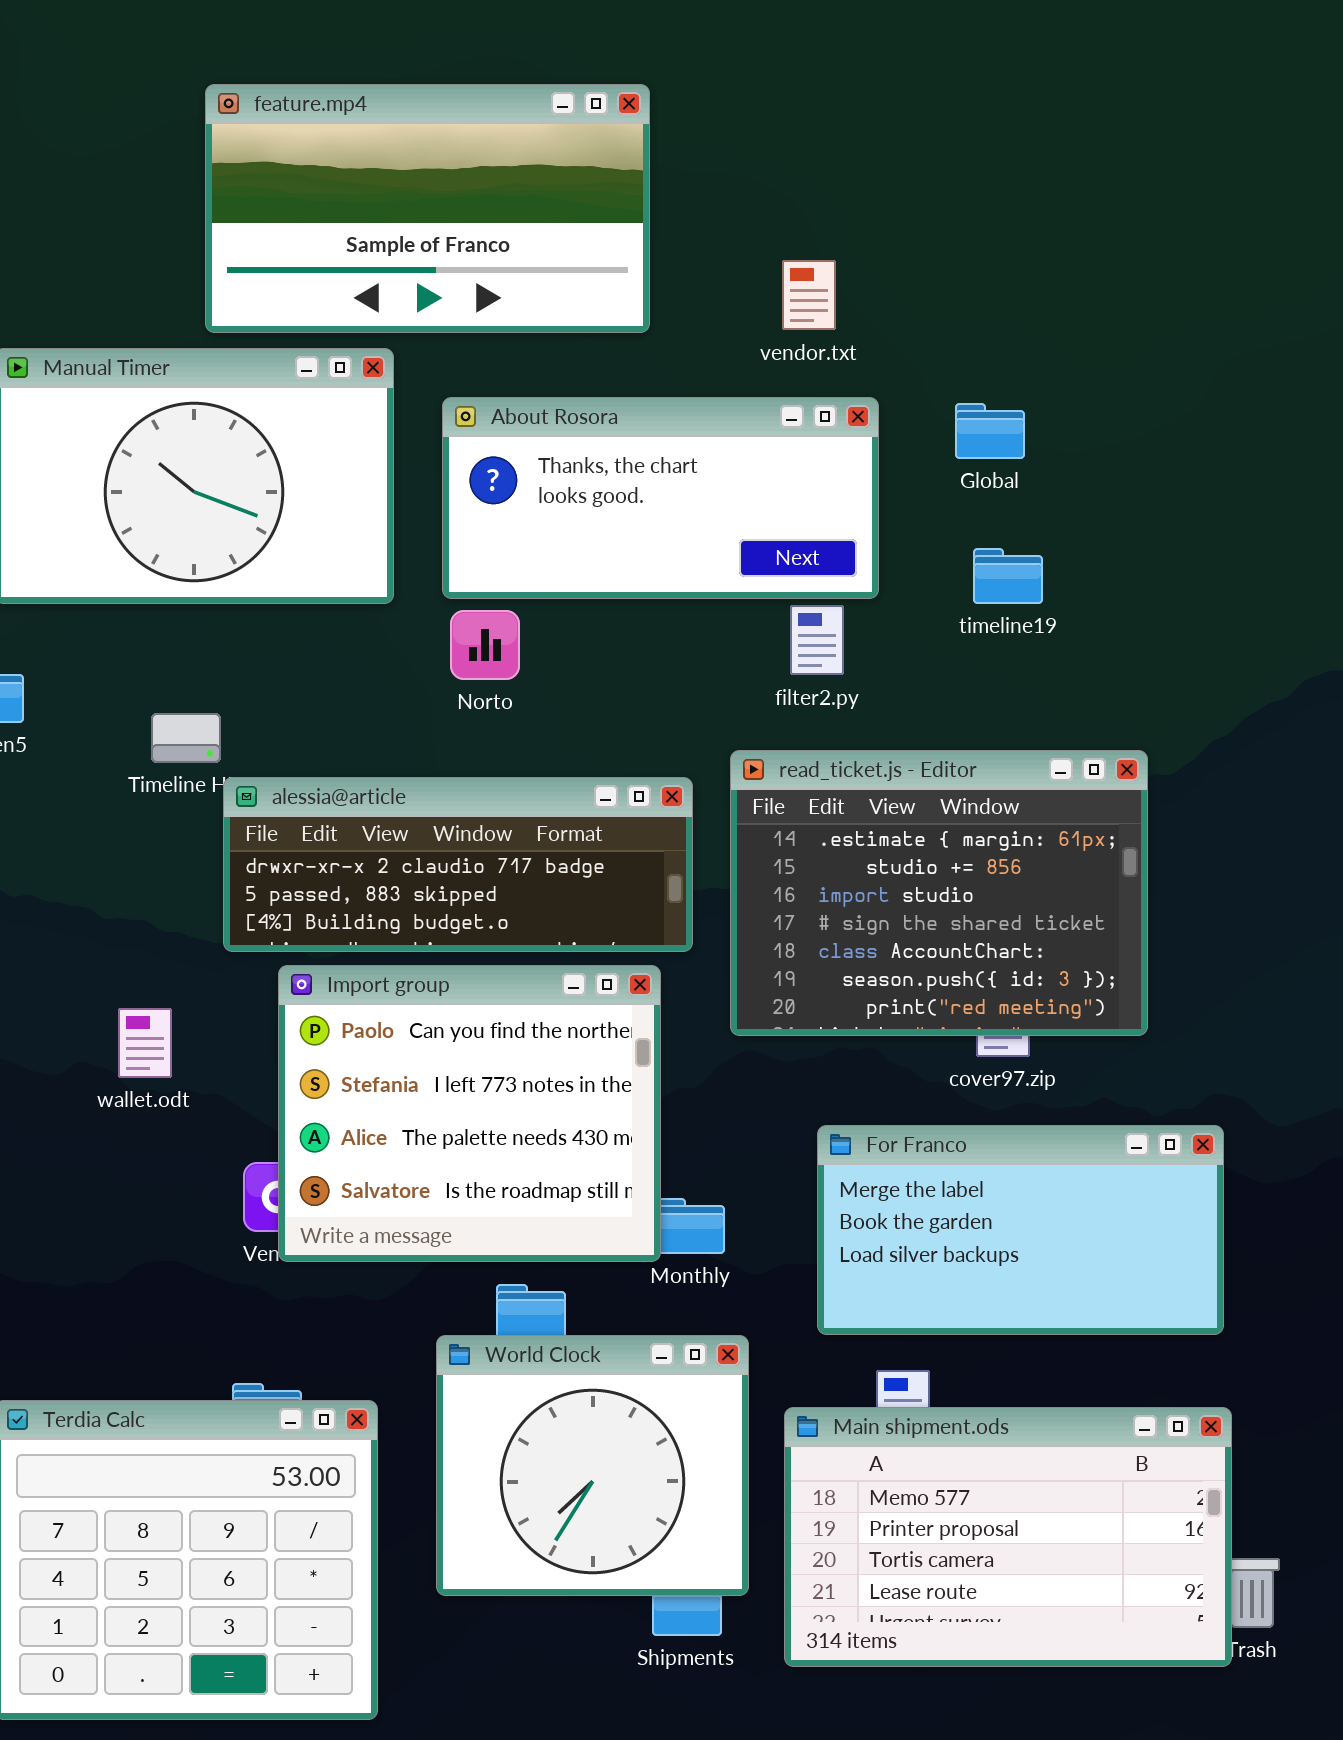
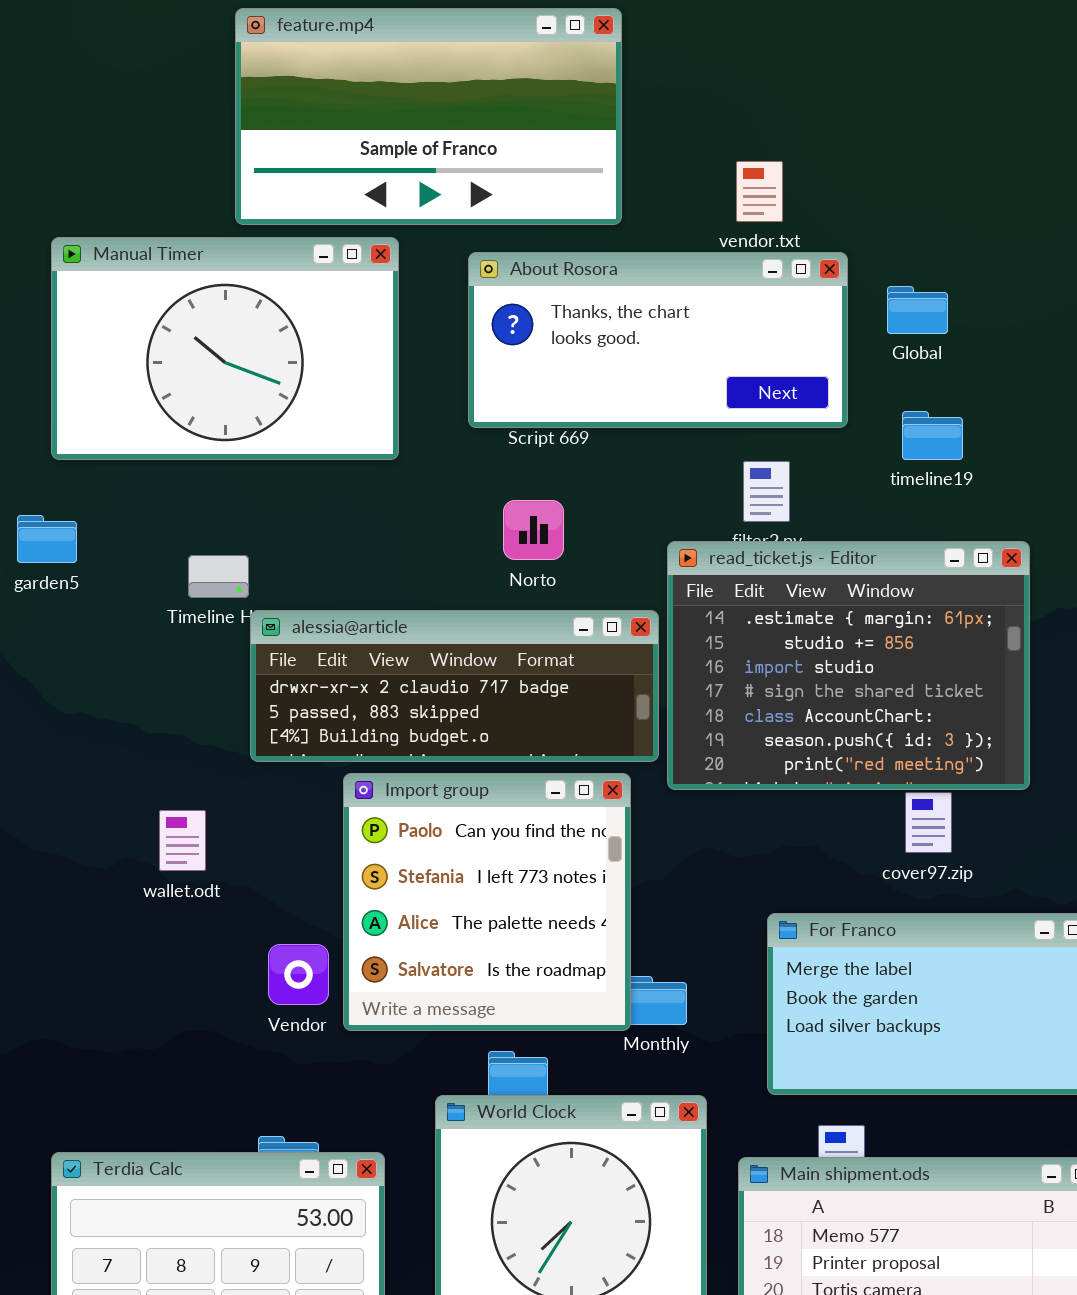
About Rosora: [442,397,879,599] -> [468,252,848,428], moved
Norto: [450,610,520,680] -> [503,500,564,560], moved
read_ticket.js - Editor: [730,750,1148,1036] -> [667,541,1030,790], moved
Import group: [278,965,661,1262] -> [343,773,631,1031], resized

